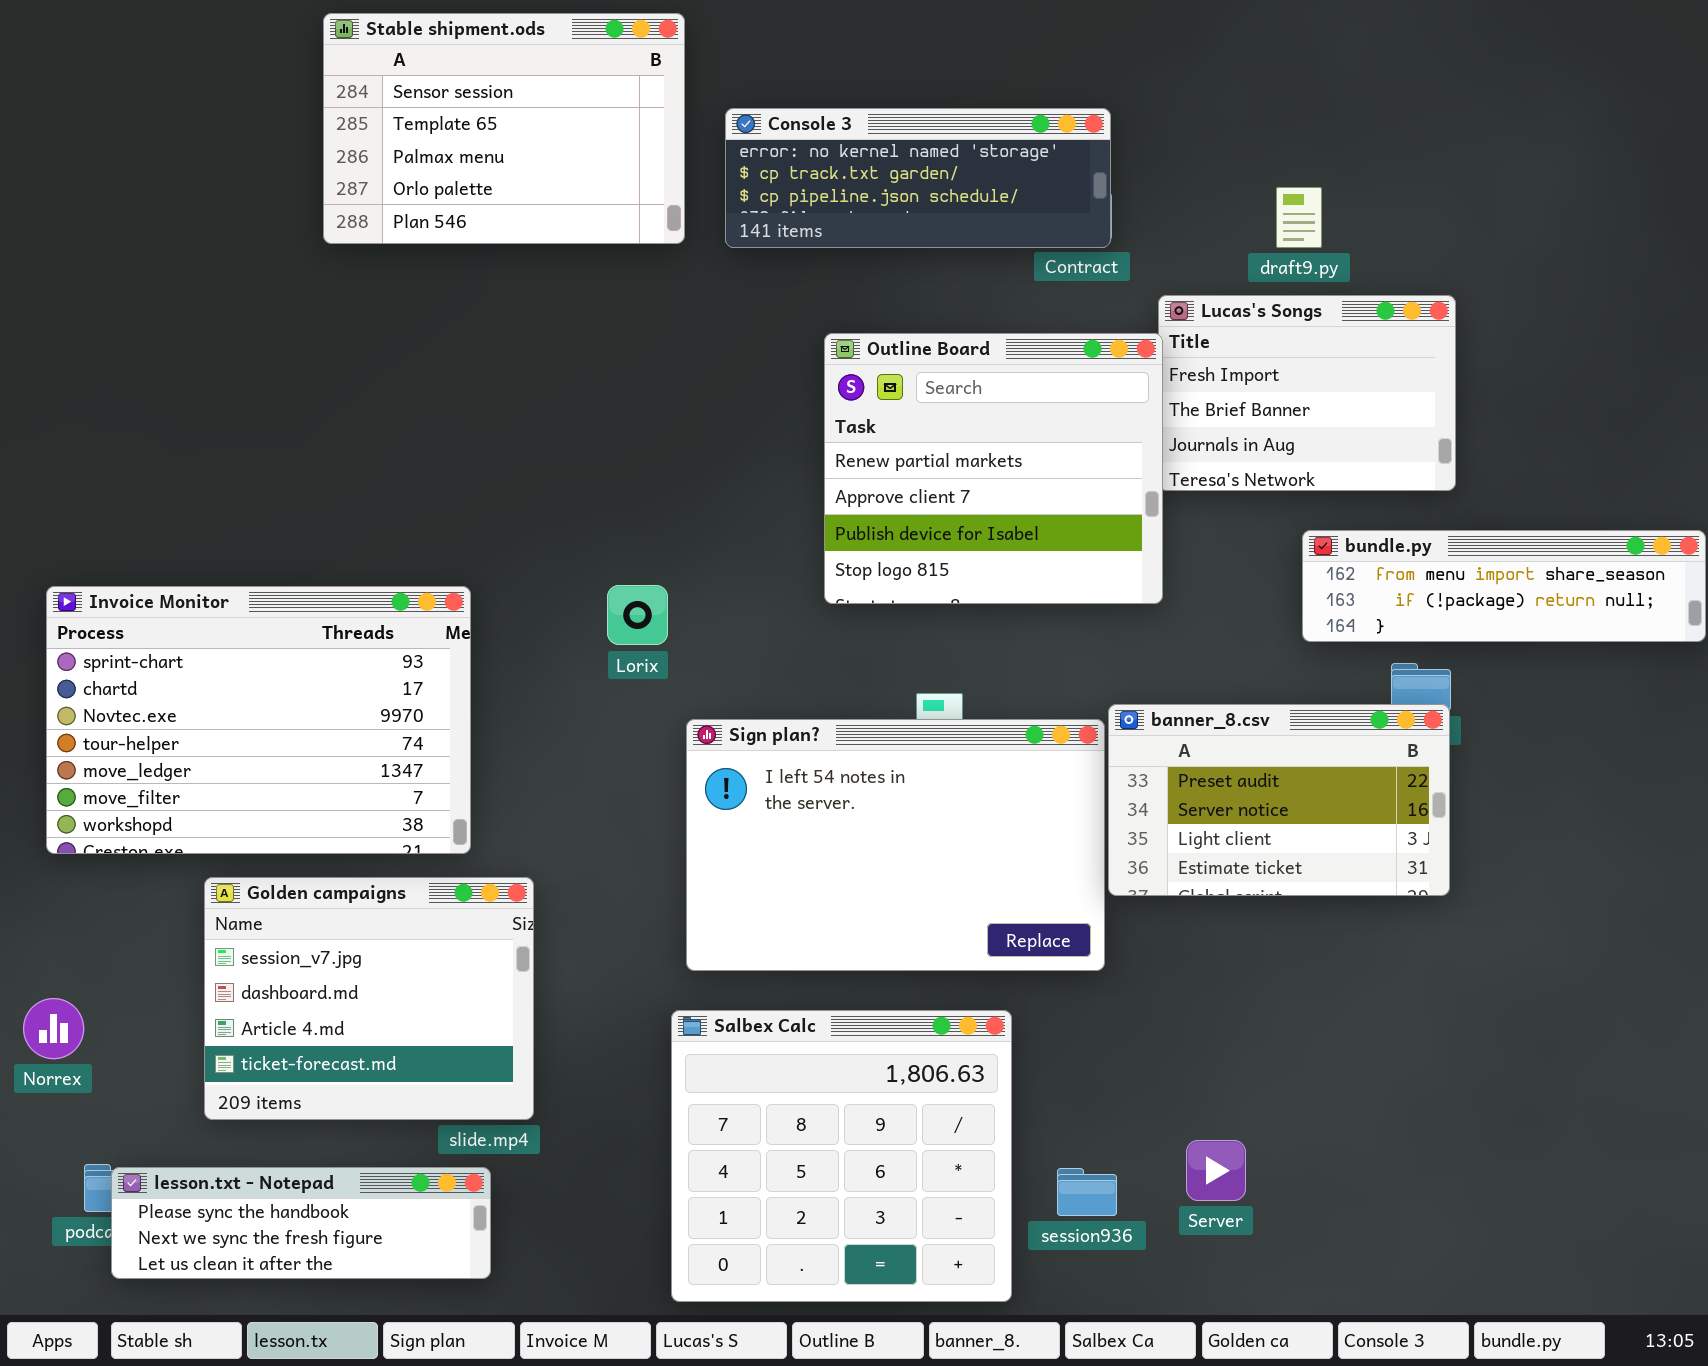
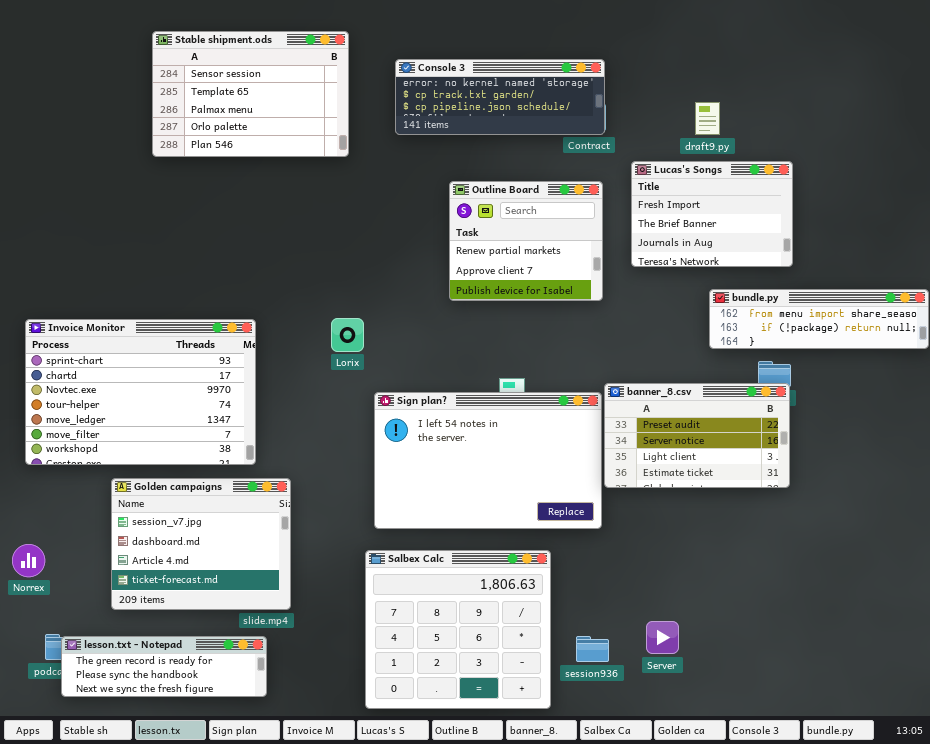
Stable shipment.ods: [323,13,685,244] -> [152,31,349,157], moved
Outline Board: [824,333,1163,604] -> [449,181,603,301], resized
lesson.txt - Notepad: [111,1167,491,1279] -> [61,636,267,697], scrolled up 1 row

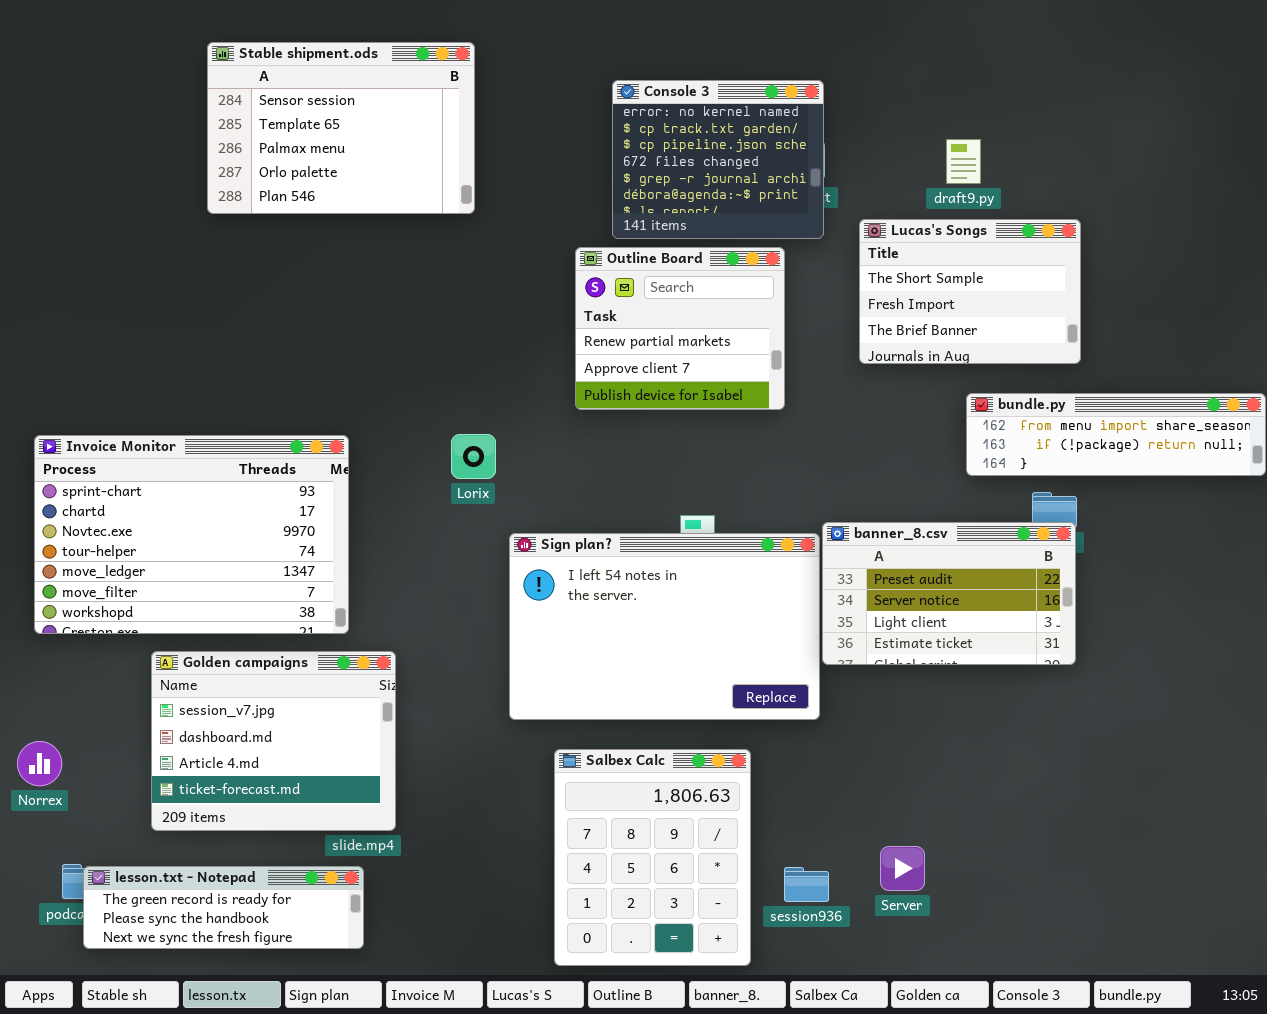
Console 3: [395,59,605,135] -> [612,80,824,239], resized
Lucas's Songs: [631,161,793,267] -> [859,219,1081,364], scrolled up 1 row
Outline Board: [449,181,603,301] -> [575,247,785,410], moved
Salbex Calc: [365,550,551,709] -> [554,749,751,966], resized

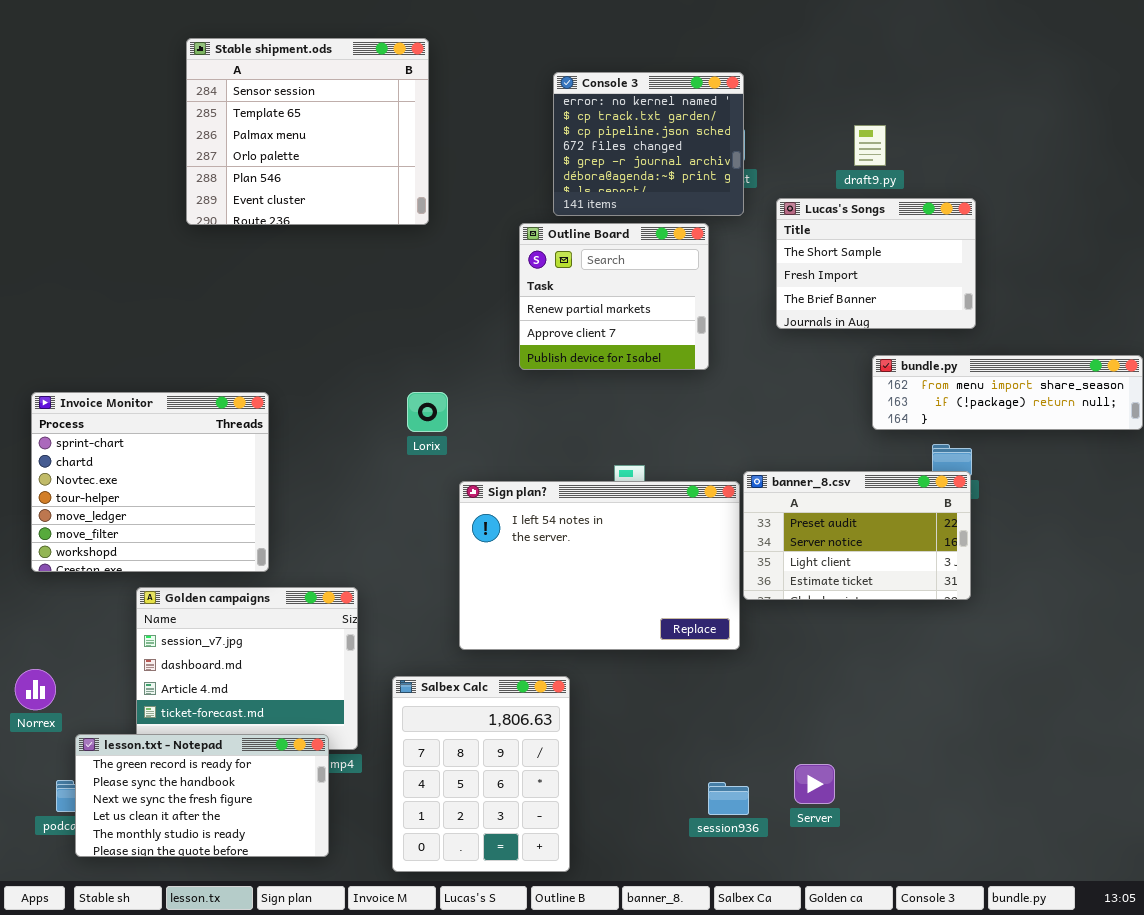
Stable shipment.ods: [207,42,475,214] -> [186,38,429,225], resized
Invoice Monitor: [34,435,349,634] -> [31,392,269,572], resized
Salbex Calc: [554,749,751,966] -> [392,676,570,872], moved
lesson.txt - Notepad: [83,866,364,949] -> [75,734,329,857], resized

